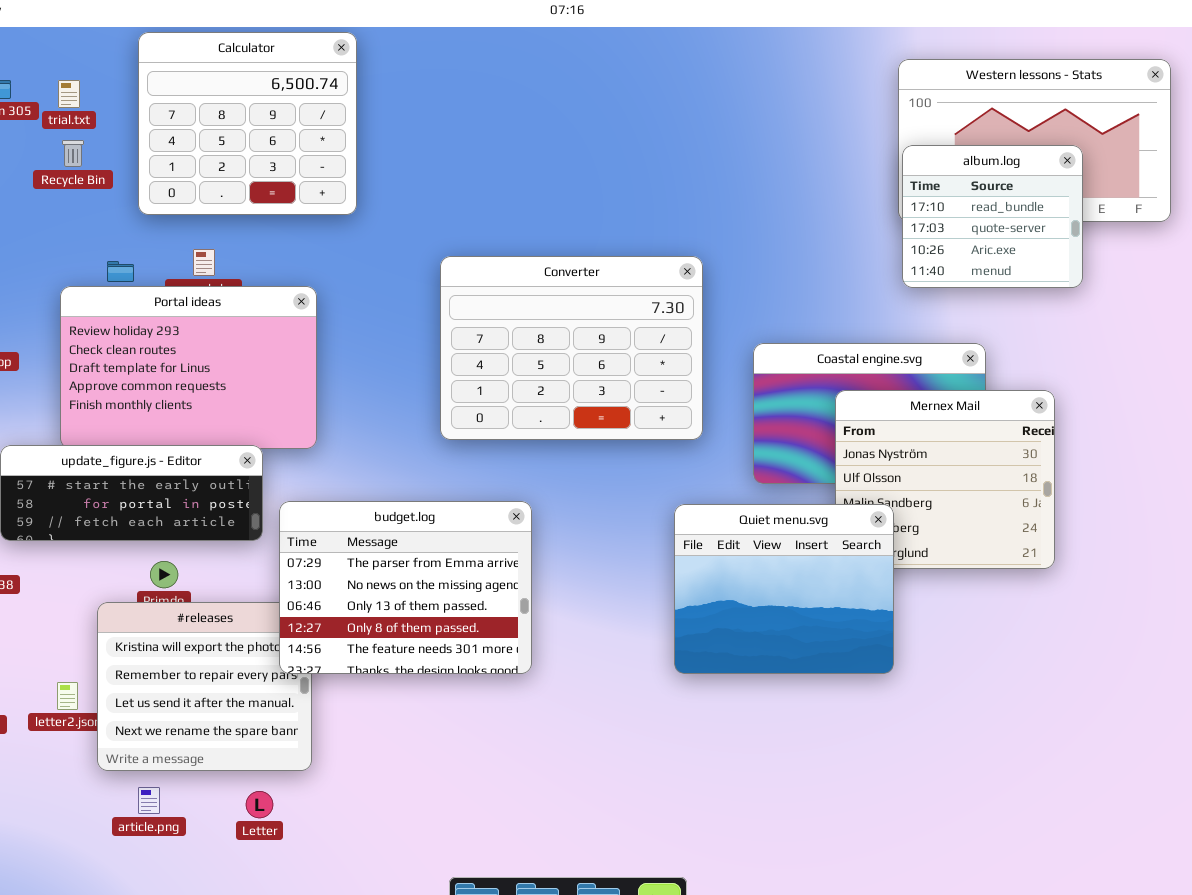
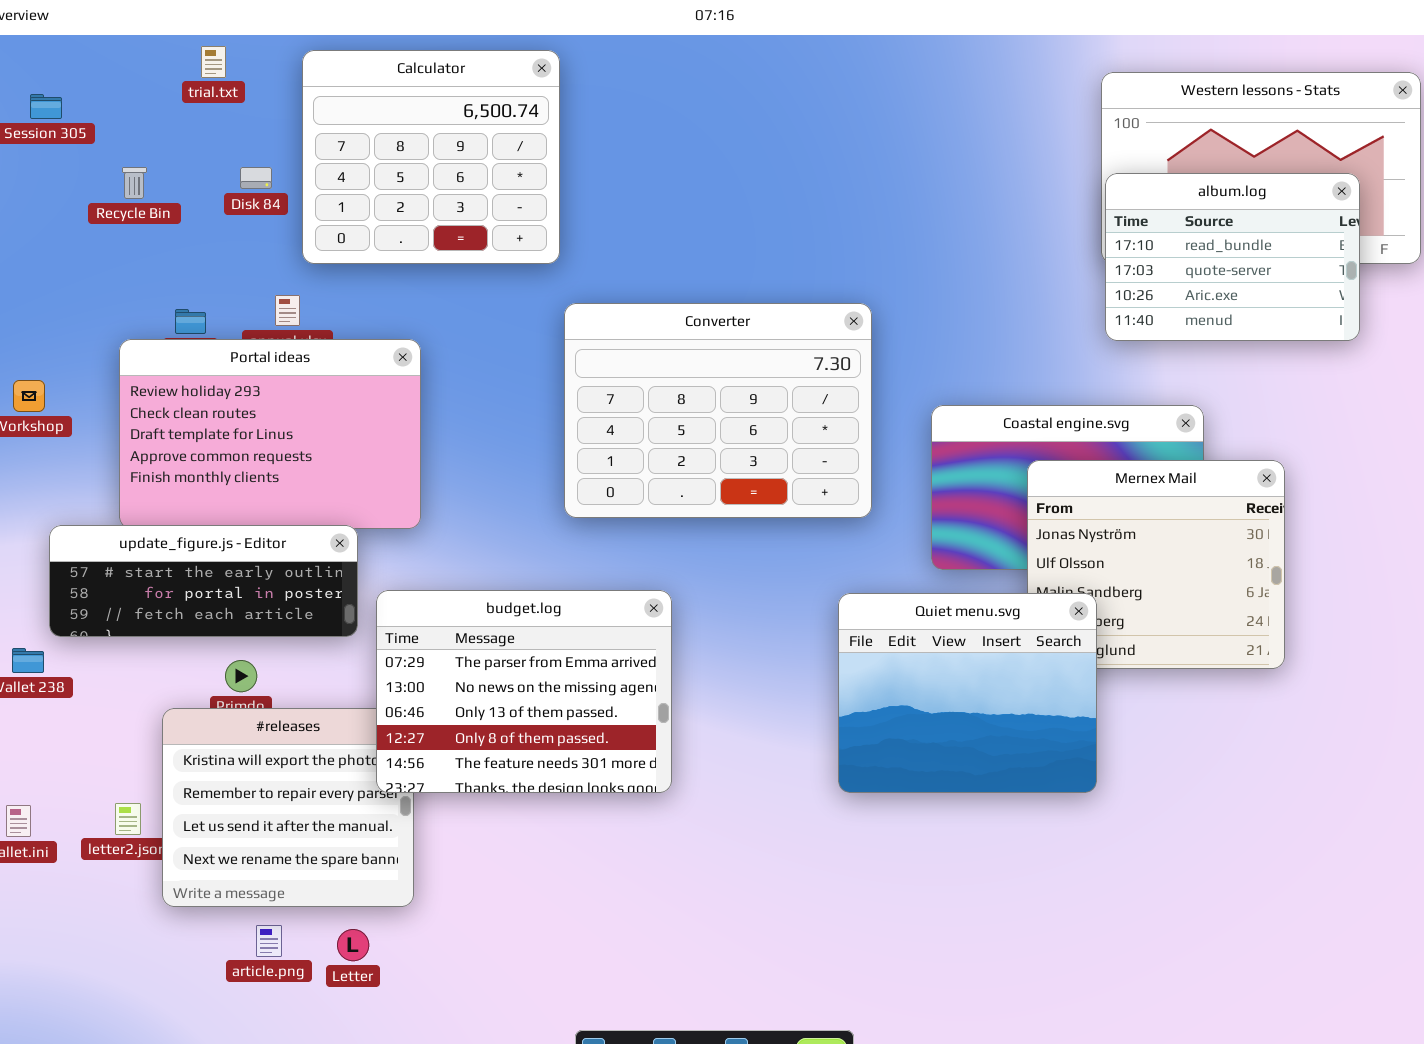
Calculator: [138,32,357,215] -> [302,50,560,264], moved
trial.txt: [58,80,80,108] -> [201,46,226,78], moved
album.log: [902,145,1083,288] -> [1105,173,1360,341], resized
article.png: [138,787,160,814] -> [256,925,282,957], moved

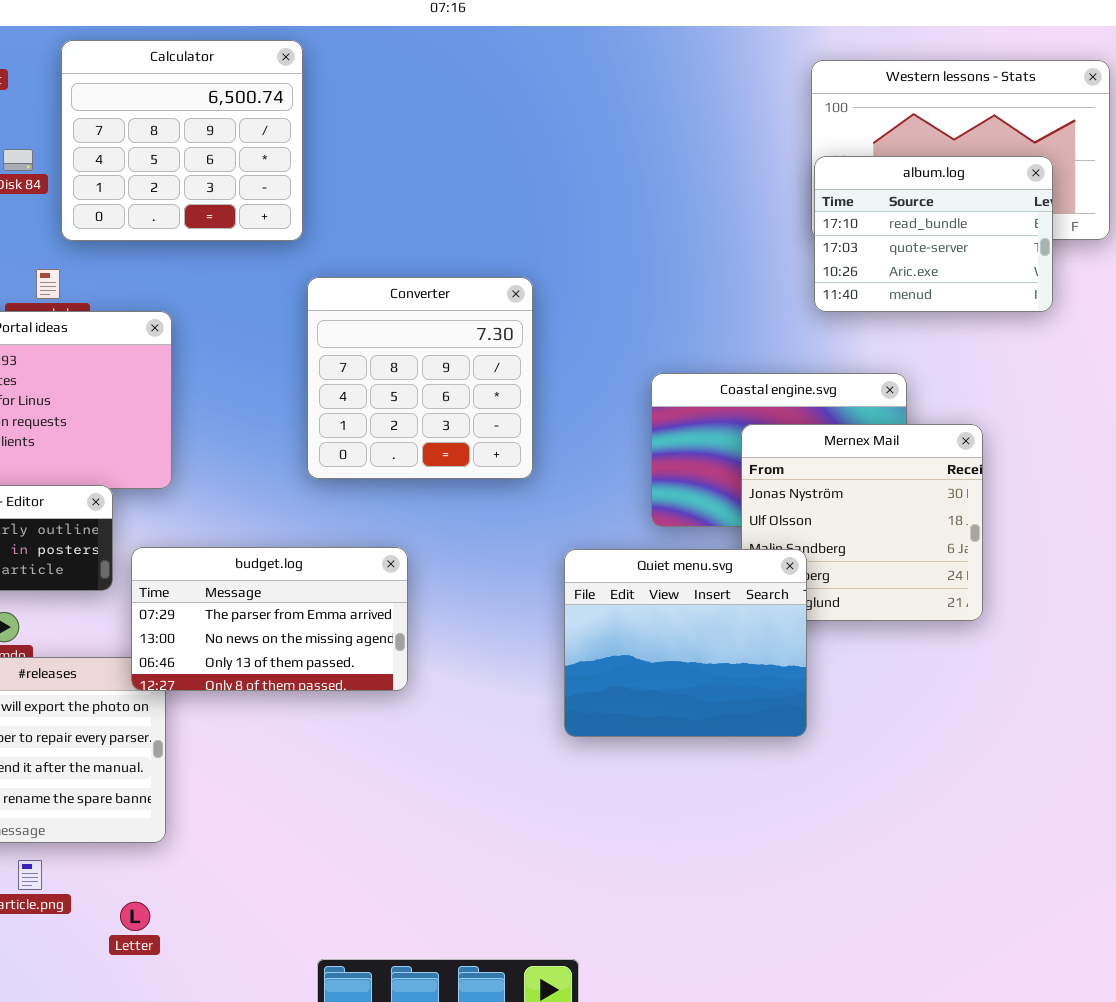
Converter: [564,303,872,518] -> [307,277,533,479], resized
budget.log: [376,590,672,793] -> [131,547,408,691], resized
Letter: [337,929,369,961] -> [120,902,150,931], moved

